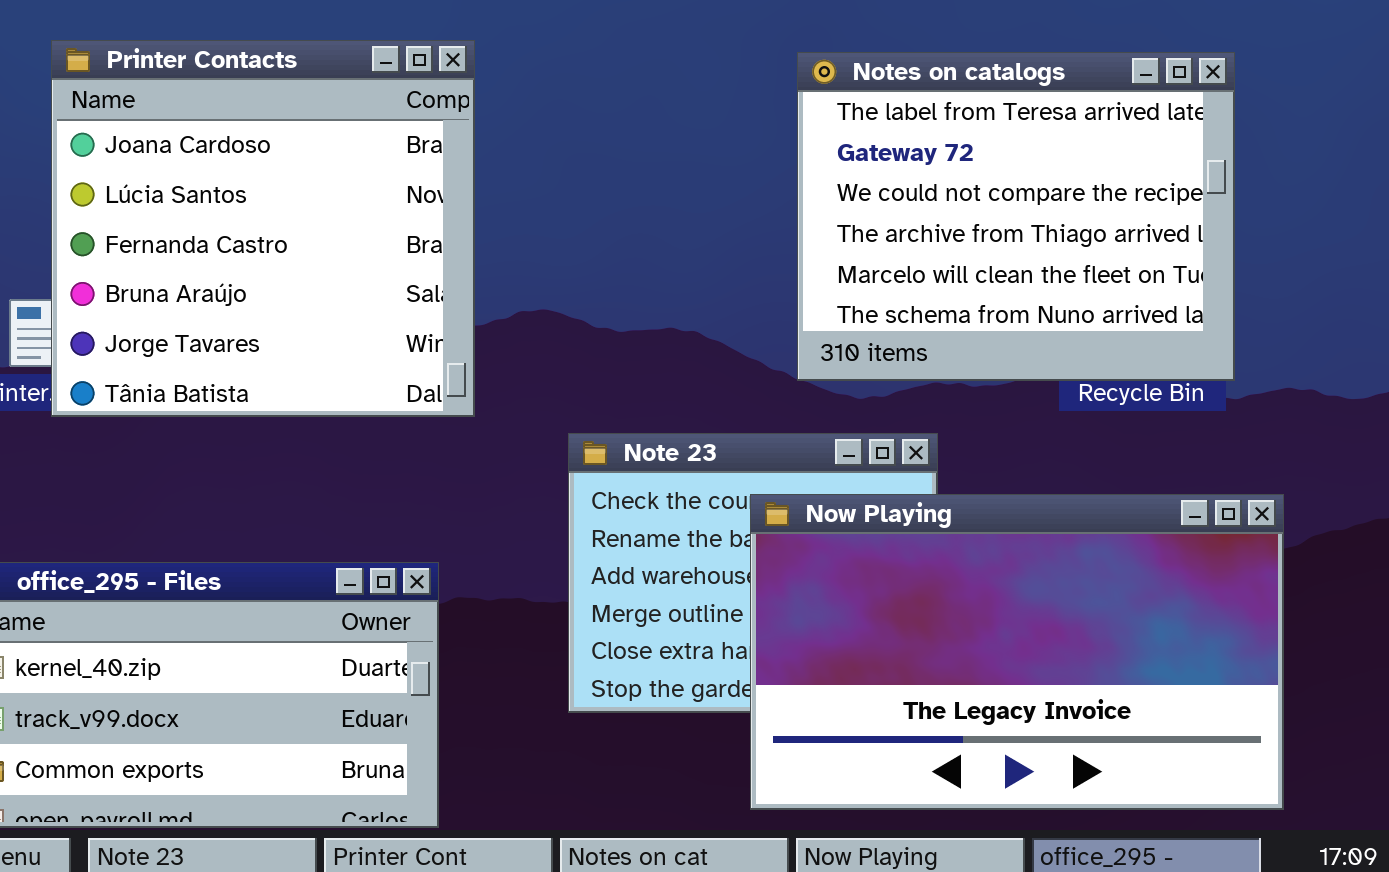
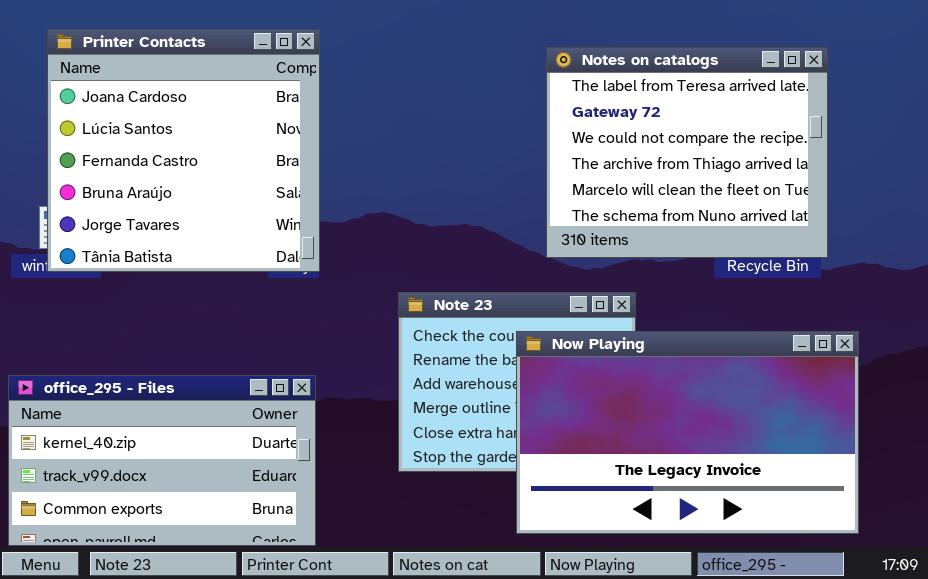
Printer Contacts: [51,40,475,417] -> [47,29,320,272], moved

